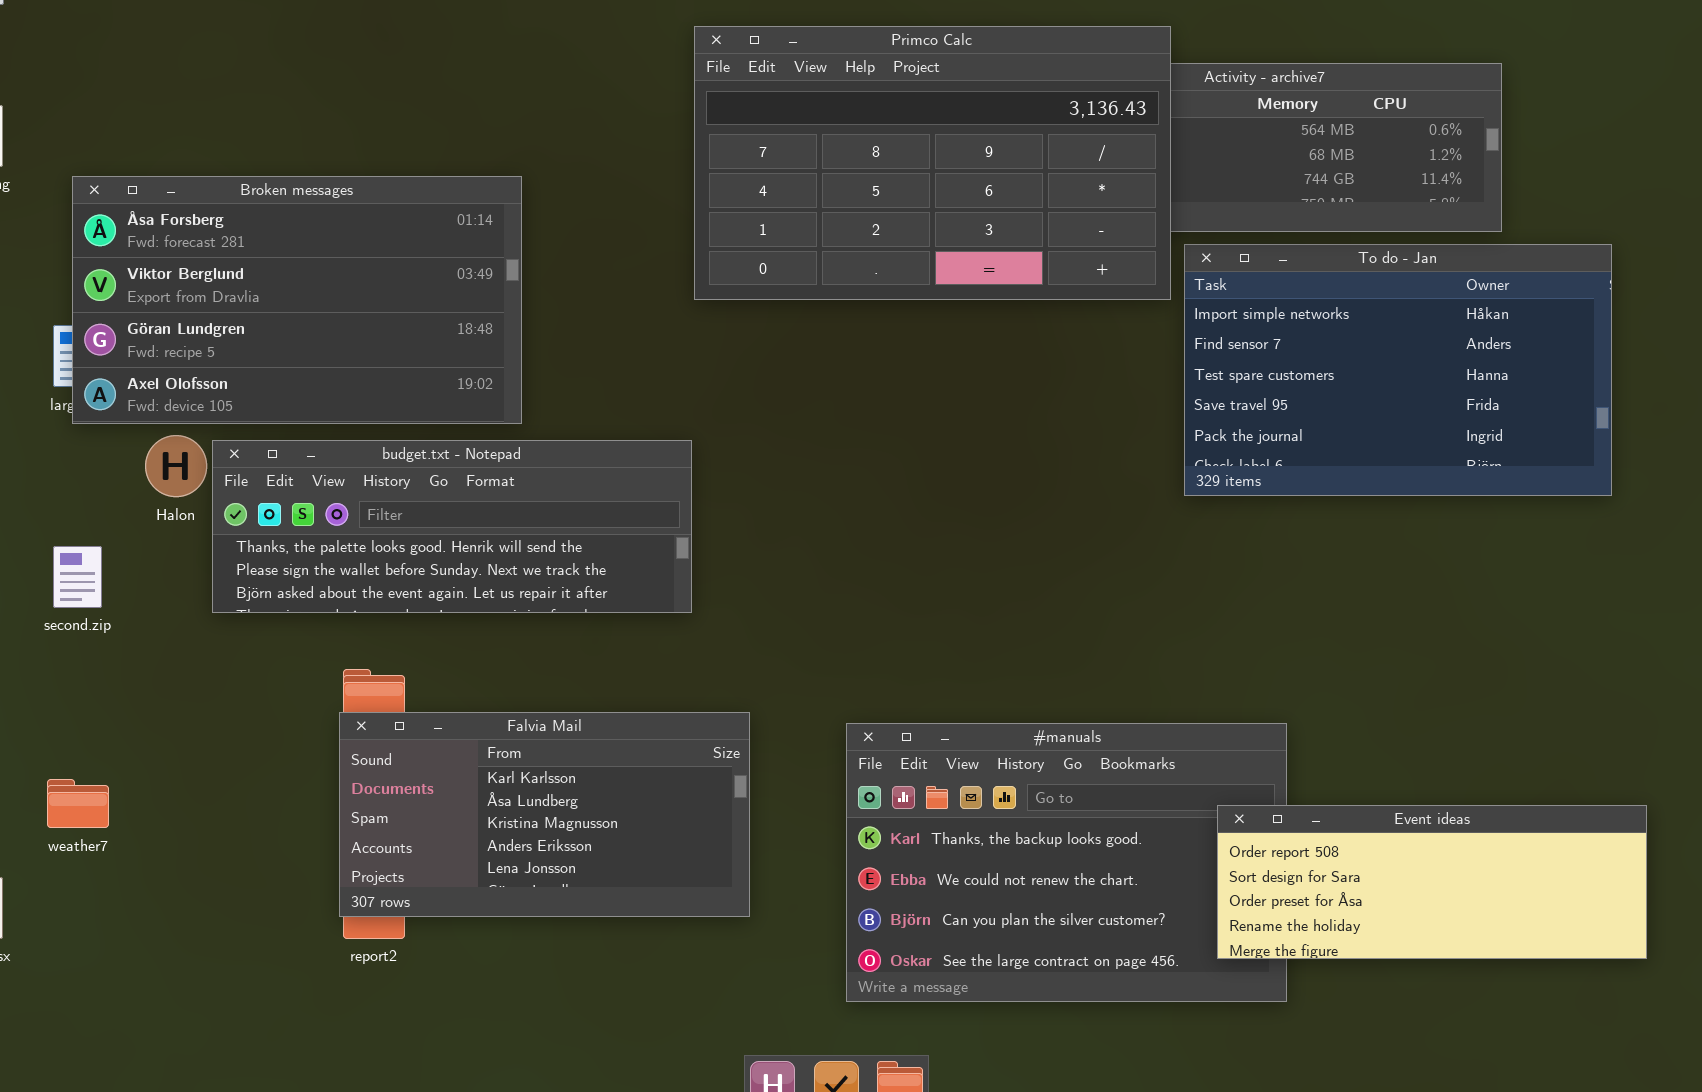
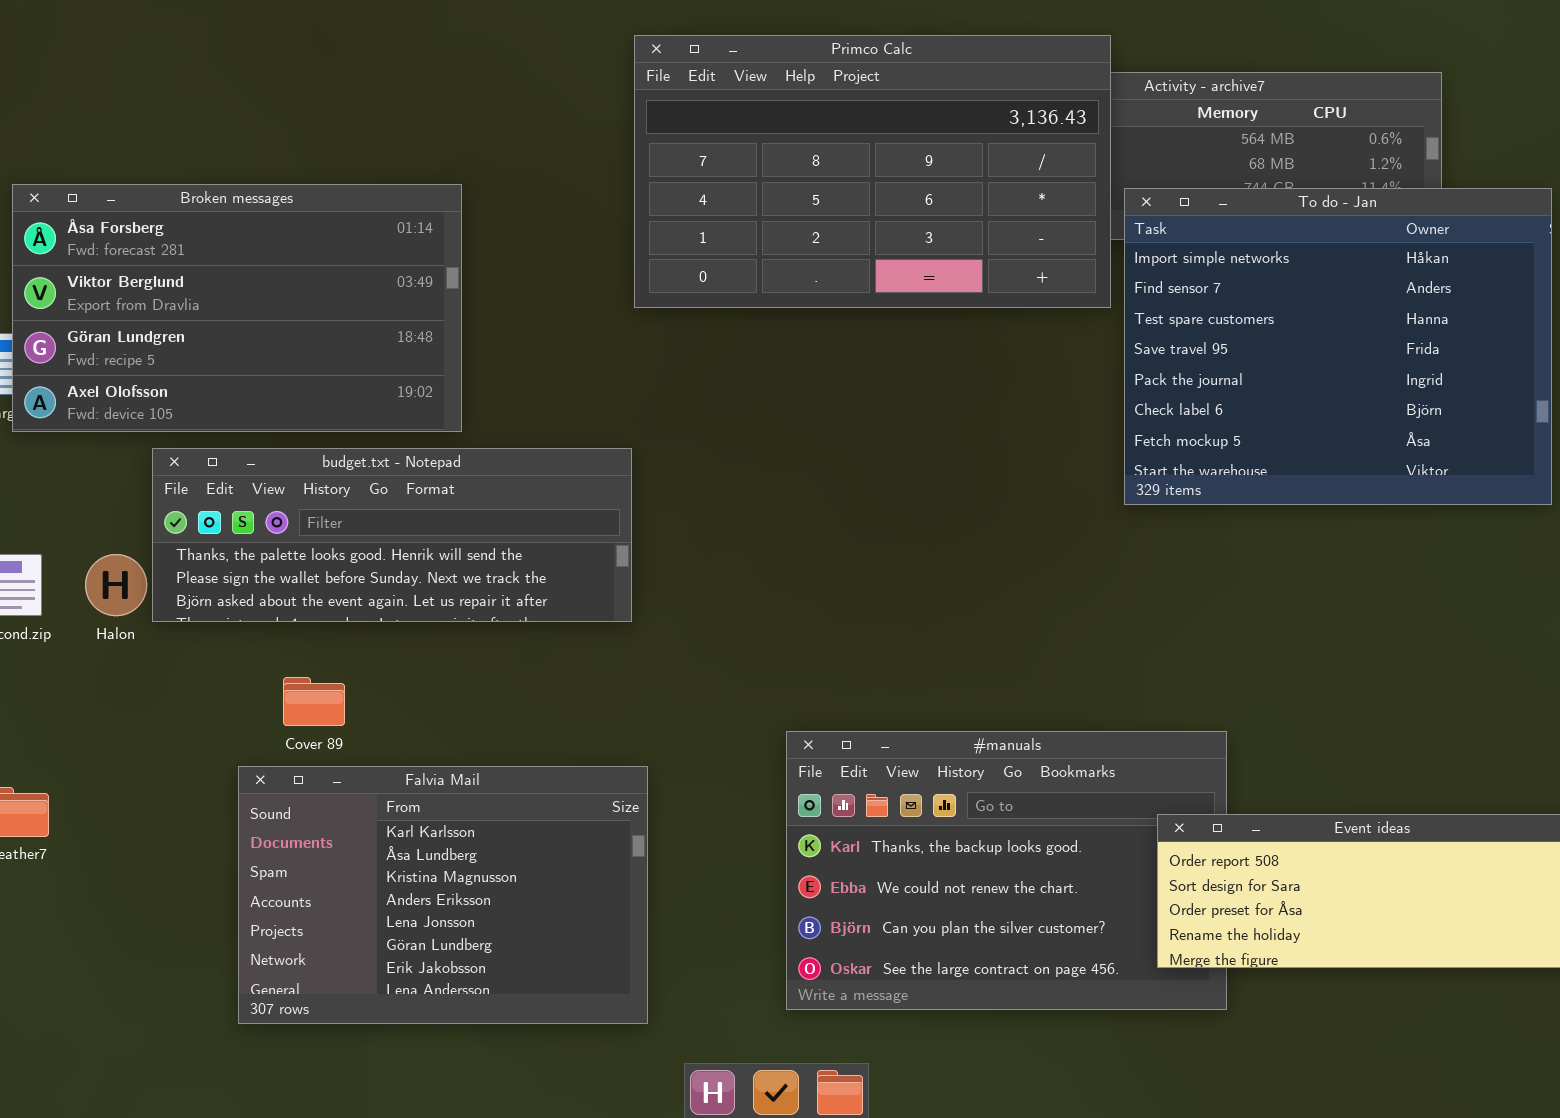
To do - Jan: [1184,244,1612,496] -> [1124,188,1552,505], resized
Halon: [145,435,207,497] -> [85,554,147,616], moved
Falvia Mail: [339,712,750,917] -> [238,766,648,1024], moved, resized

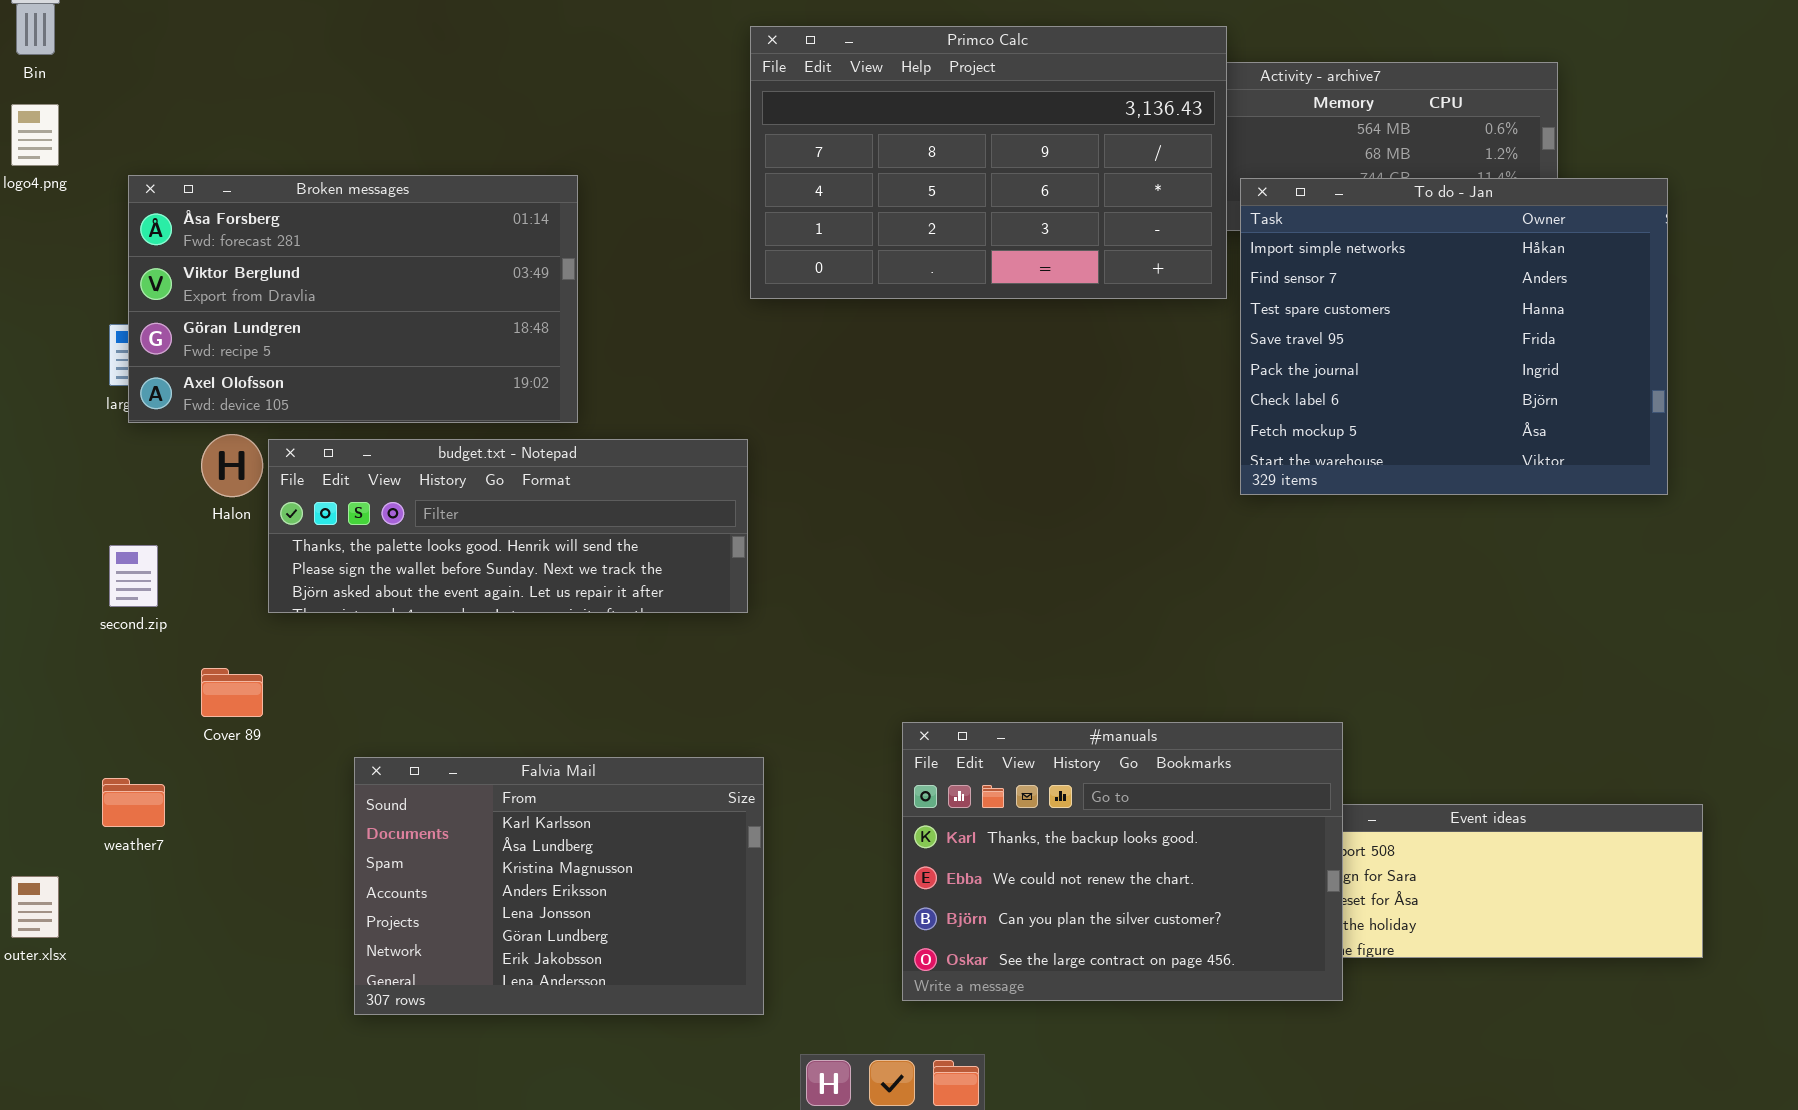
Halon: [85,554,147,616] -> [201,434,263,497], moved
Cover 89: [283,677,345,726] -> [201,668,263,717], moved
#manuals: [786,731,1227,1010] -> [902,722,1343,1001], raised

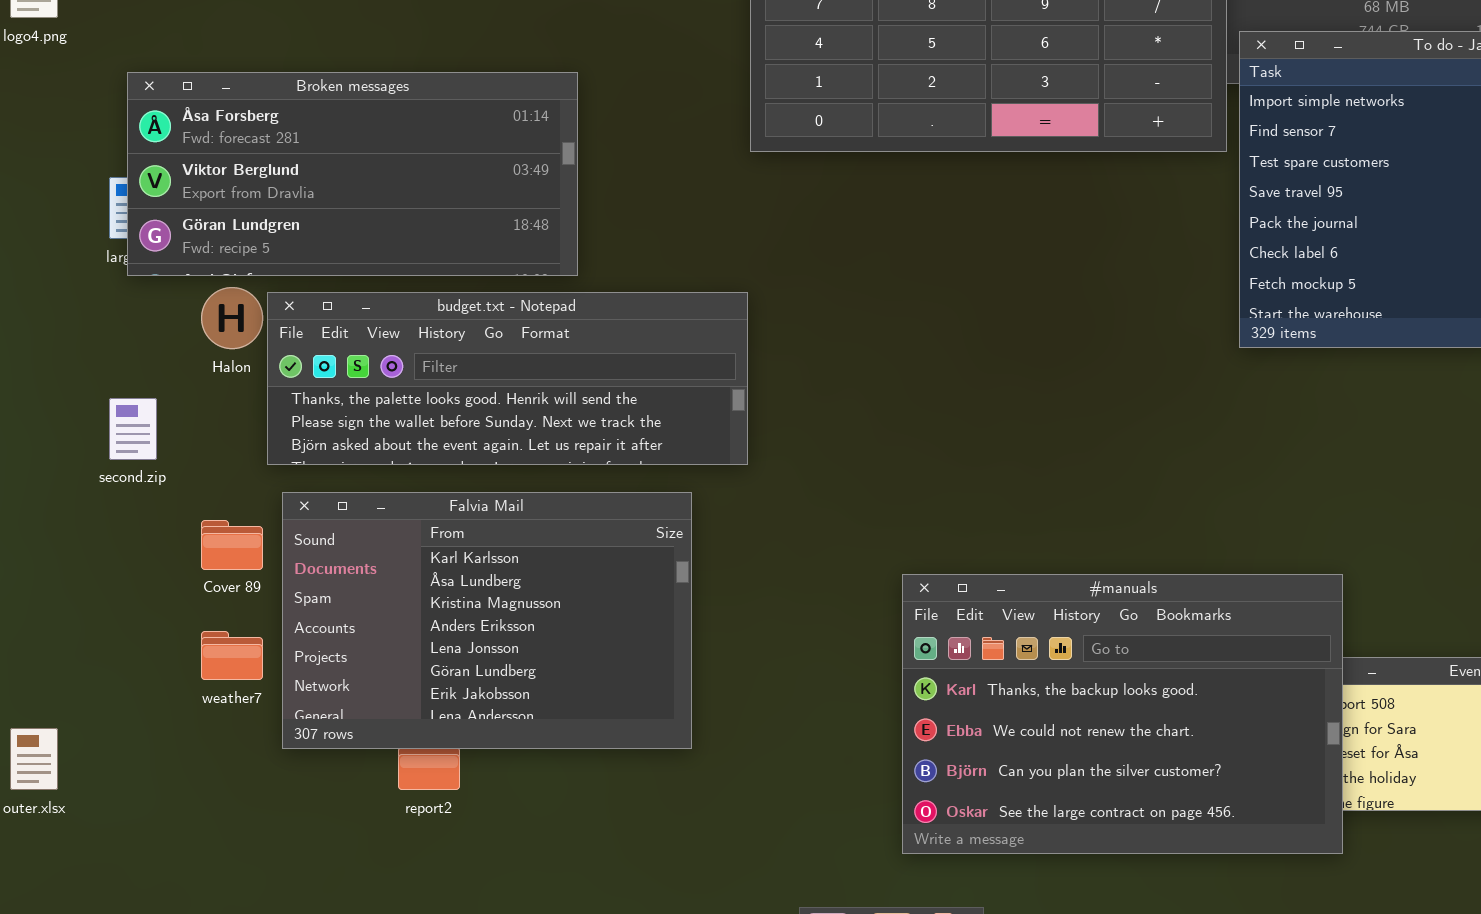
Broken messages: [128,175,578,423] -> [127,72,578,276], resized
Falvia Mail: [354,757,764,1015] -> [282,492,692,749], moved
weather7: [102,778,165,827] -> [201,631,263,680], moved

